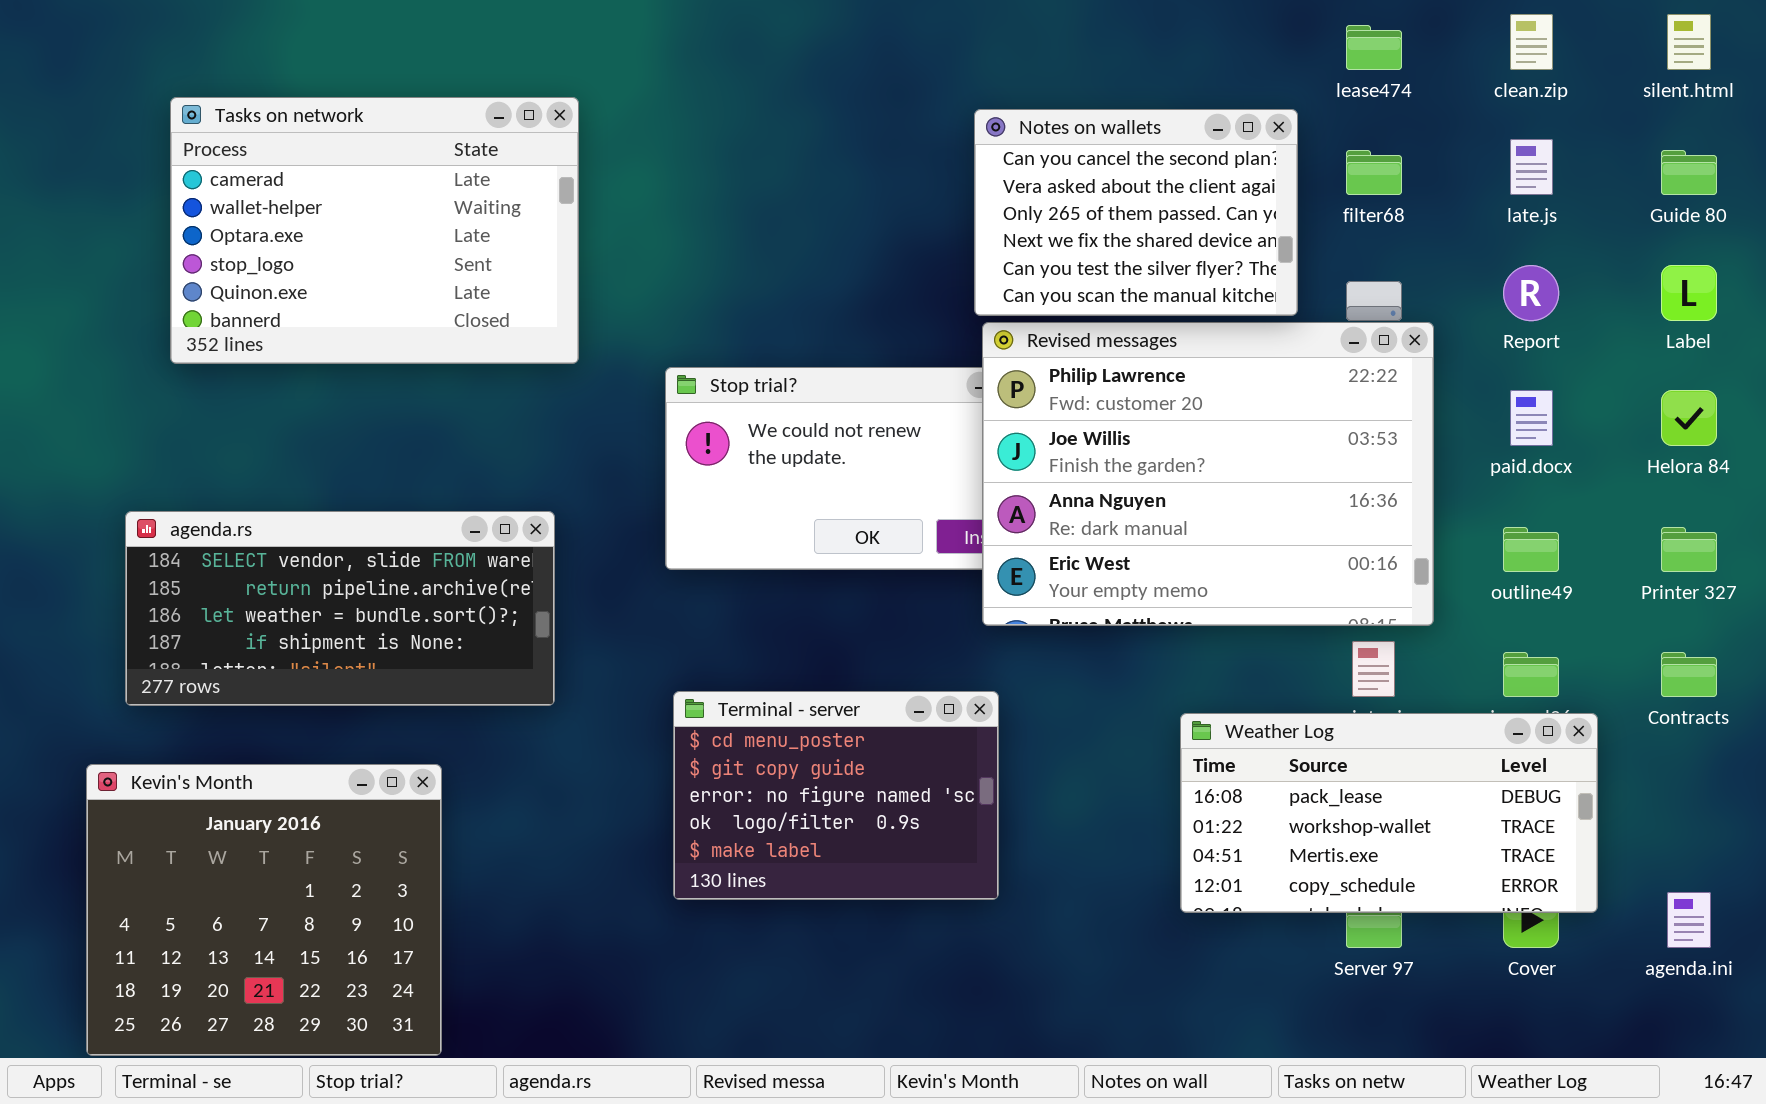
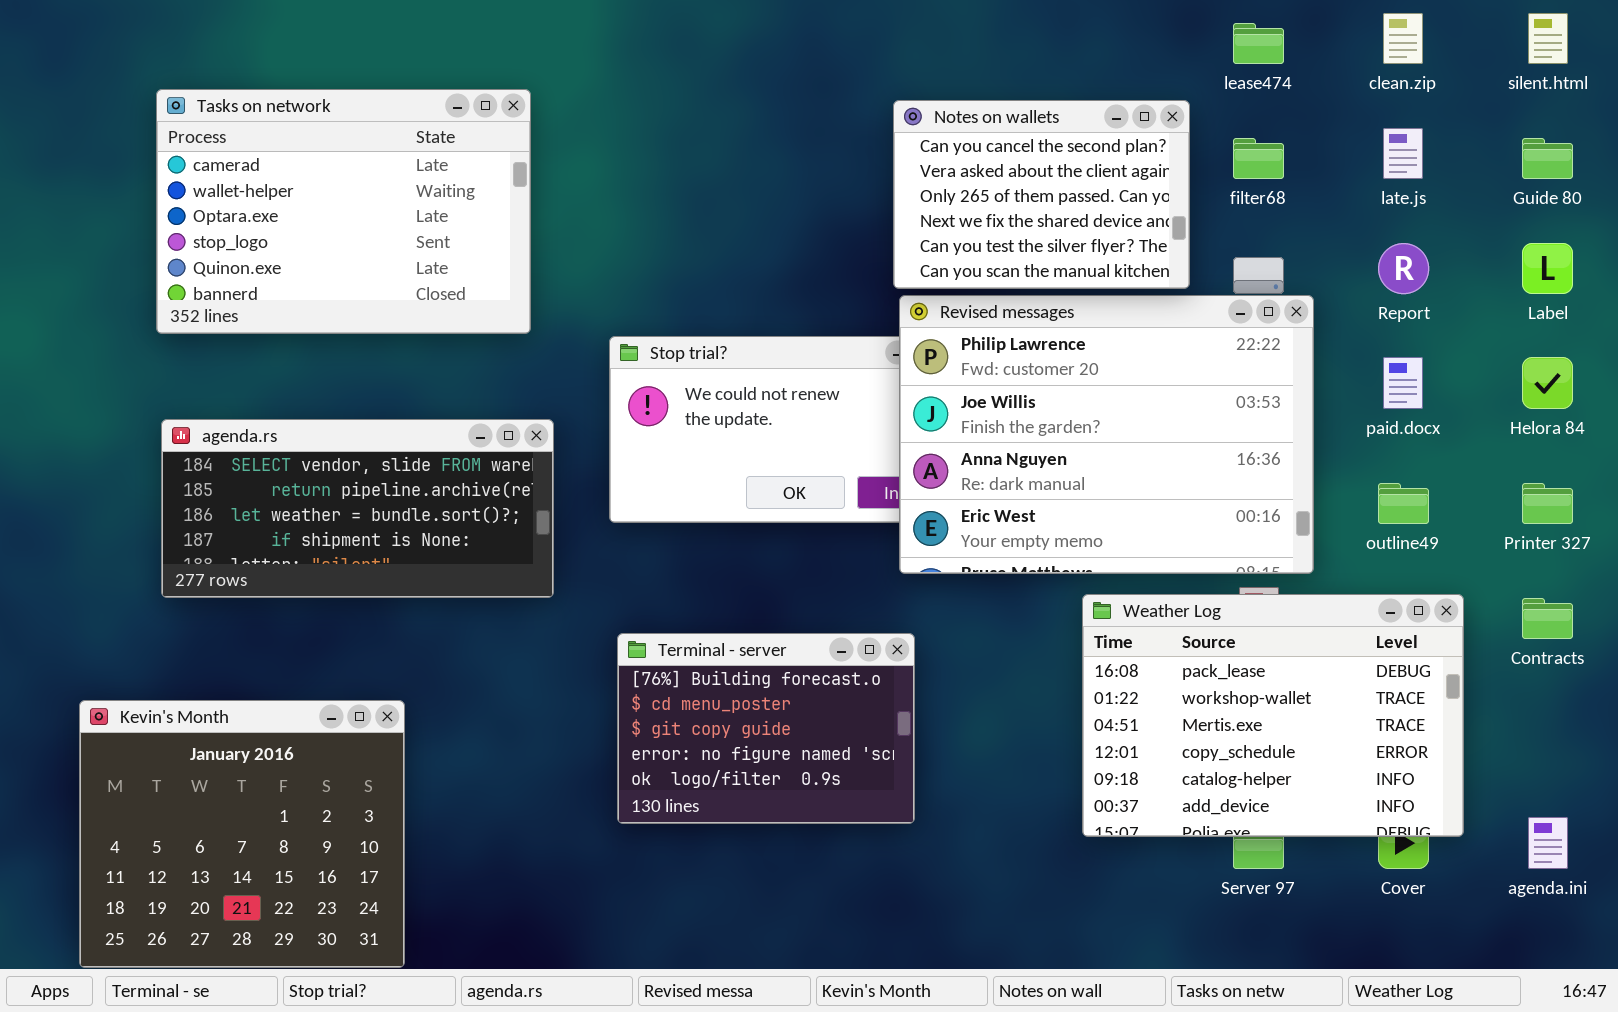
agenda.rs: [125,511,555,706] -> [161,419,554,598], moved
Terminal - server: [673,691,999,900] -> [617,633,915,824], scrolled up 1 row
Weather Log: [1180,713,1598,913] -> [1082,594,1464,837], resized

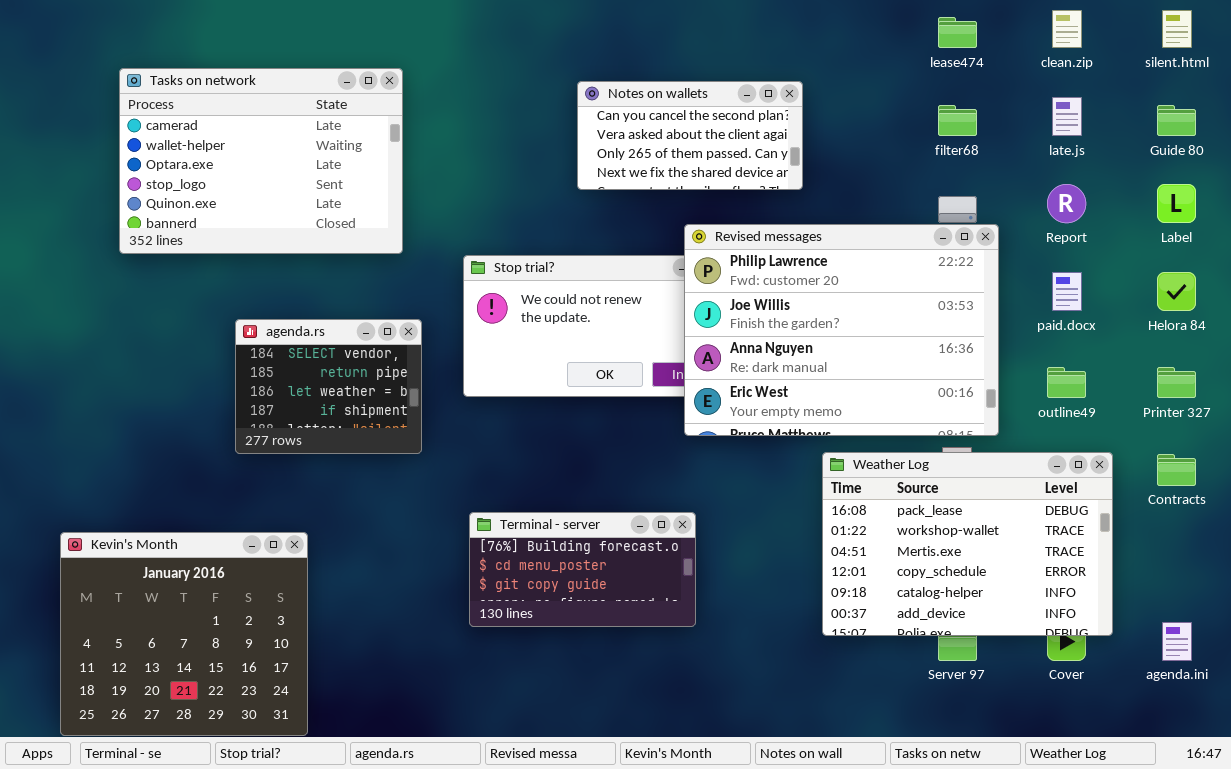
Notes on wallets: [893,100,1190,289] -> [577,81,803,190], moved, resized
agenda.rs: [161,419,554,598] -> [235,319,422,454], resized
Terminal - server: [617,633,915,824] -> [469,512,696,627], resized

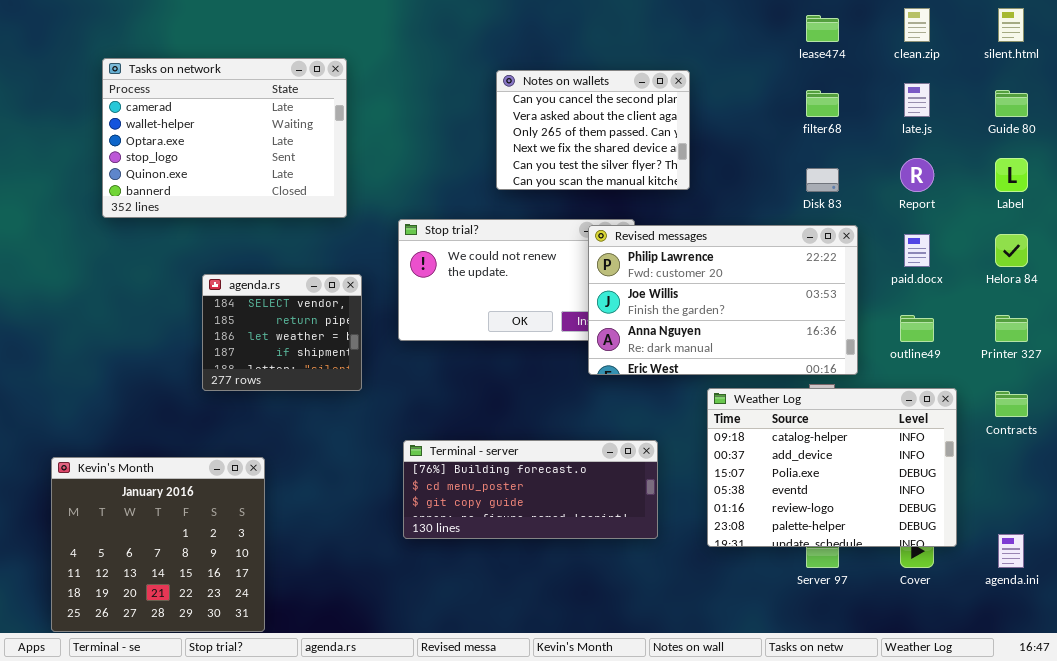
Notes on wallets: [577,81,803,190] -> [496,70,690,190], resized
Revised messages: [684,224,999,436] -> [588,225,858,375], resized
Weather Log: [822,452,1113,636] -> [707,388,957,547], scrolled down 4 rows
Terminal - server: [469,512,696,627] -> [403,440,658,539], resized

